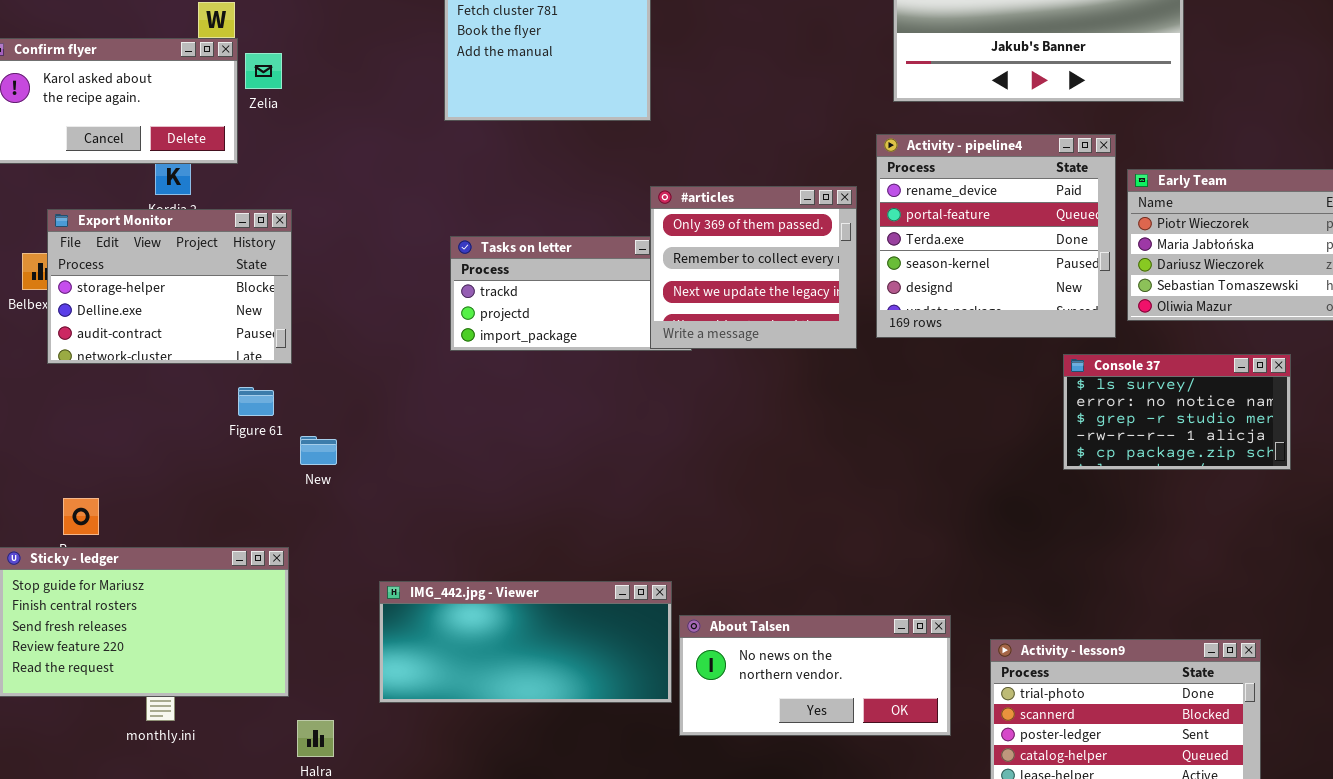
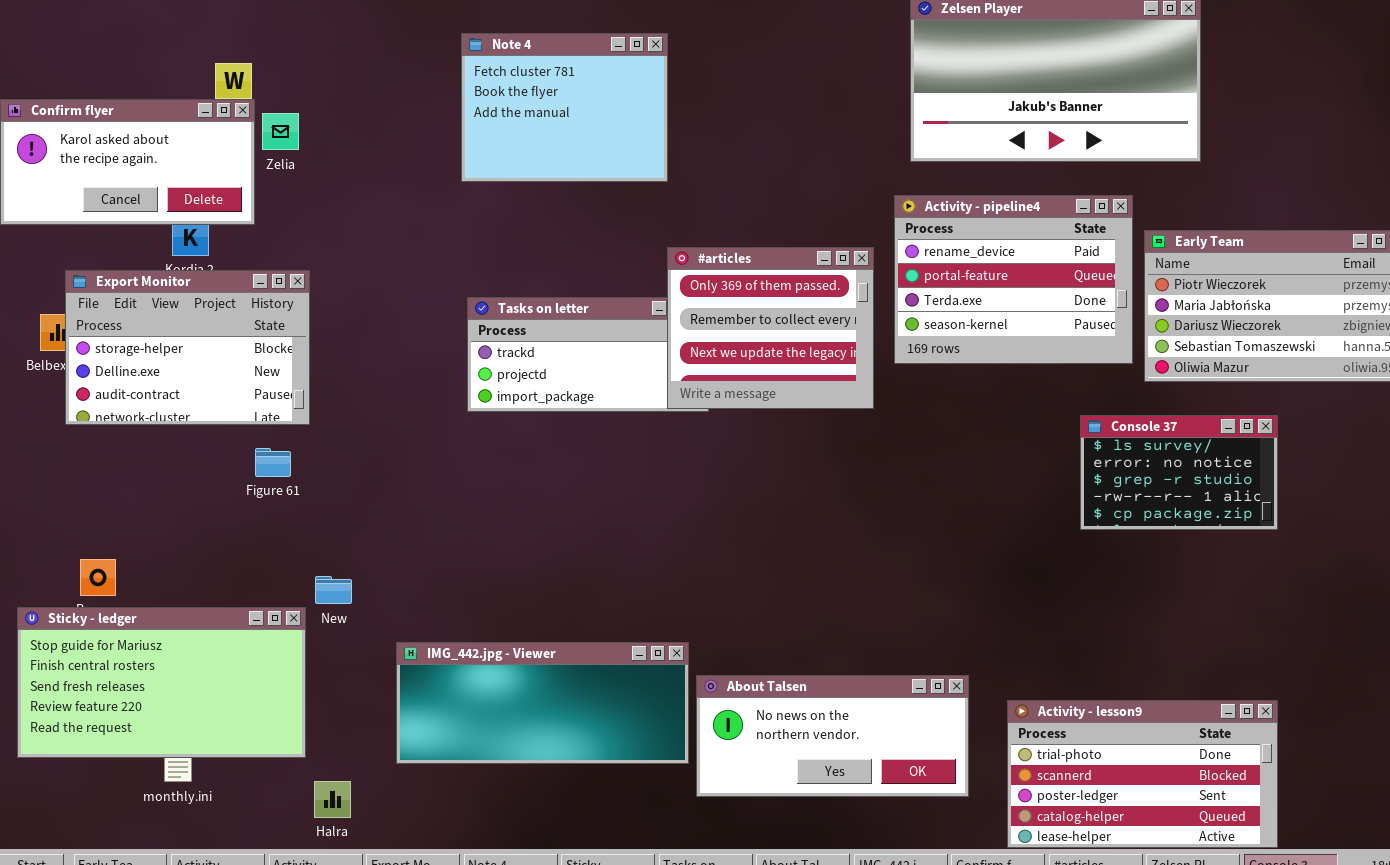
Activity - pipeline4: [876,134,1116,338] -> [894,195,1133,364], resized
Console 37: [1063,354,1291,470] -> [1080,415,1278,530], resized
New: [300,436,337,465] -> [315,576,352,604], moved

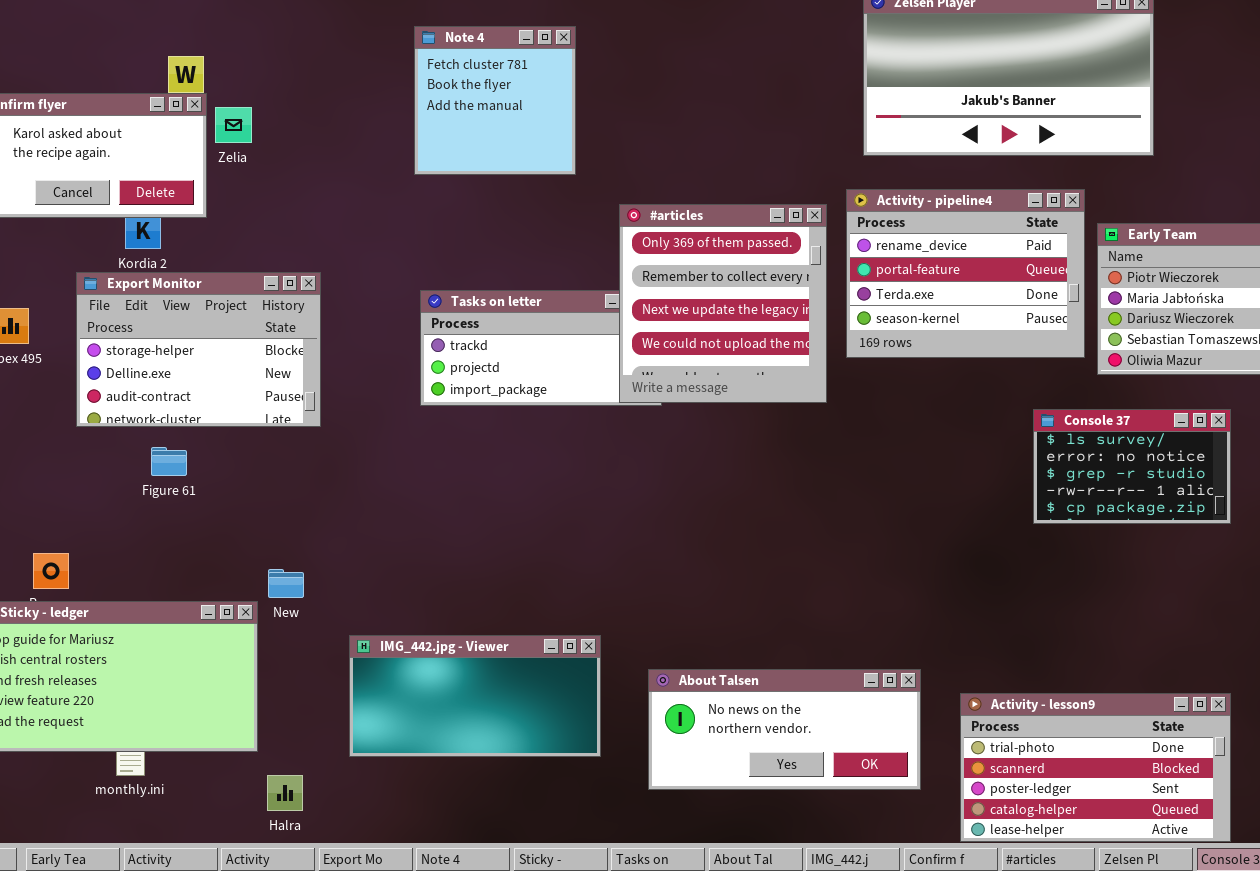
Note 4: [461,33,668,182] -> [414,26,576,175], resized
#articles: [667,247,874,409] -> [619,204,827,403], resized
Export Monitor: [65,270,310,425] -> [76,272,321,427], moved
Figure 61: [255,448,291,477] -> [151,447,187,476], moved
IMG_442.jpg - Viewer: [396,642,689,764] -> [349,635,601,757], resized

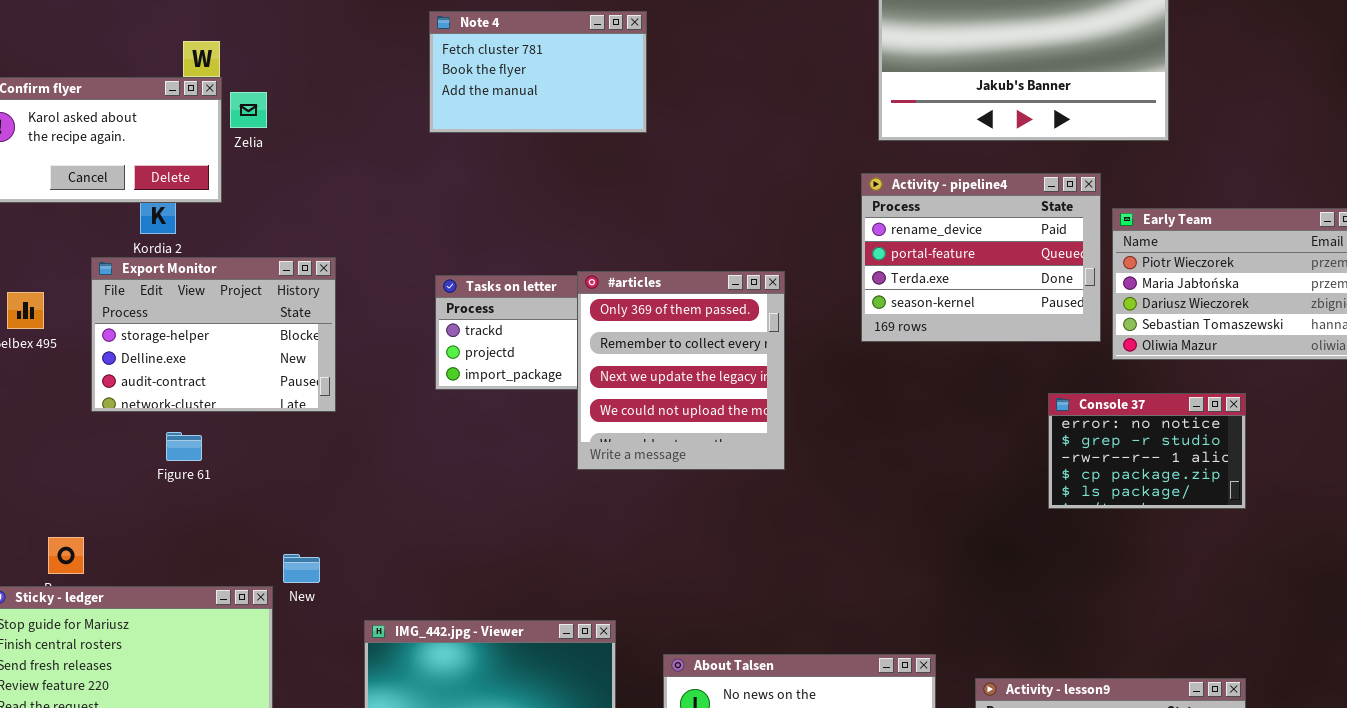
Note 4: [414,26,576,175] -> [429,11,647,133], resized
#articles: [619,204,827,403] -> [577,271,785,470], moved
Console 37: [1033,409,1231,524] -> [1048,393,1246,509], scrolled down 1 row

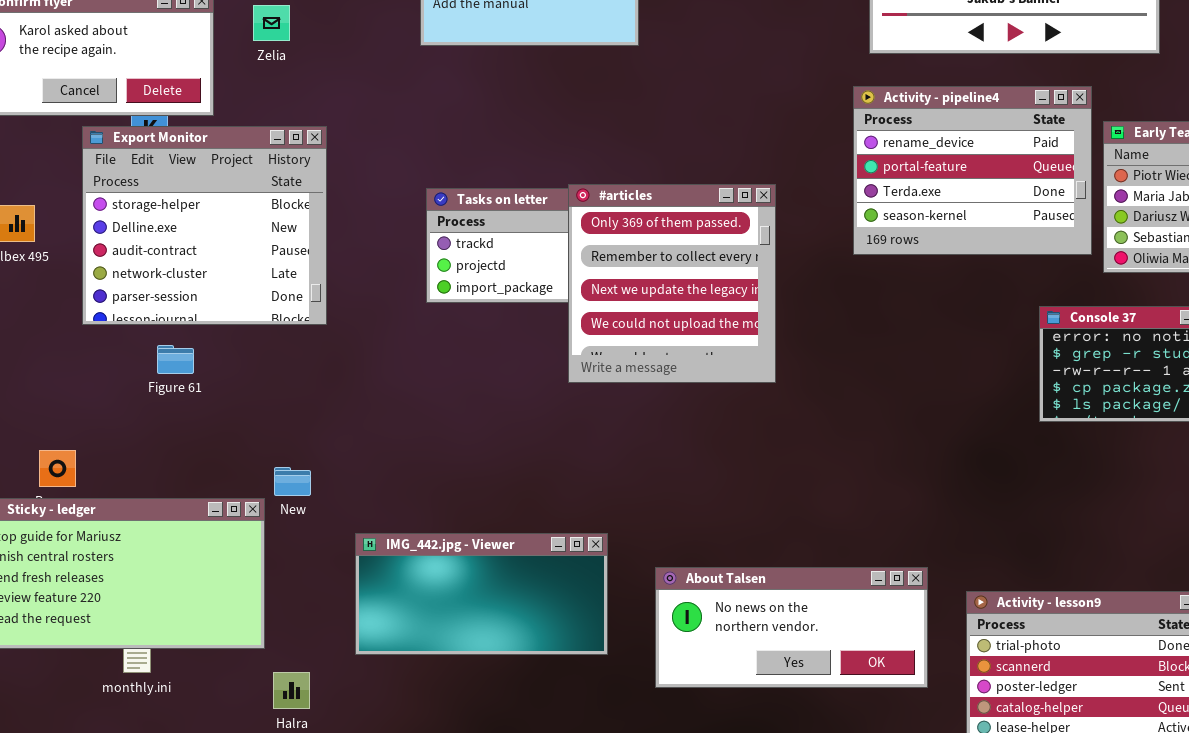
Zelia: [230,92,267,128] -> [253,5,290,41], moved
Export Monitor: [91,257,336,412] -> [82,126,327,325], resized

